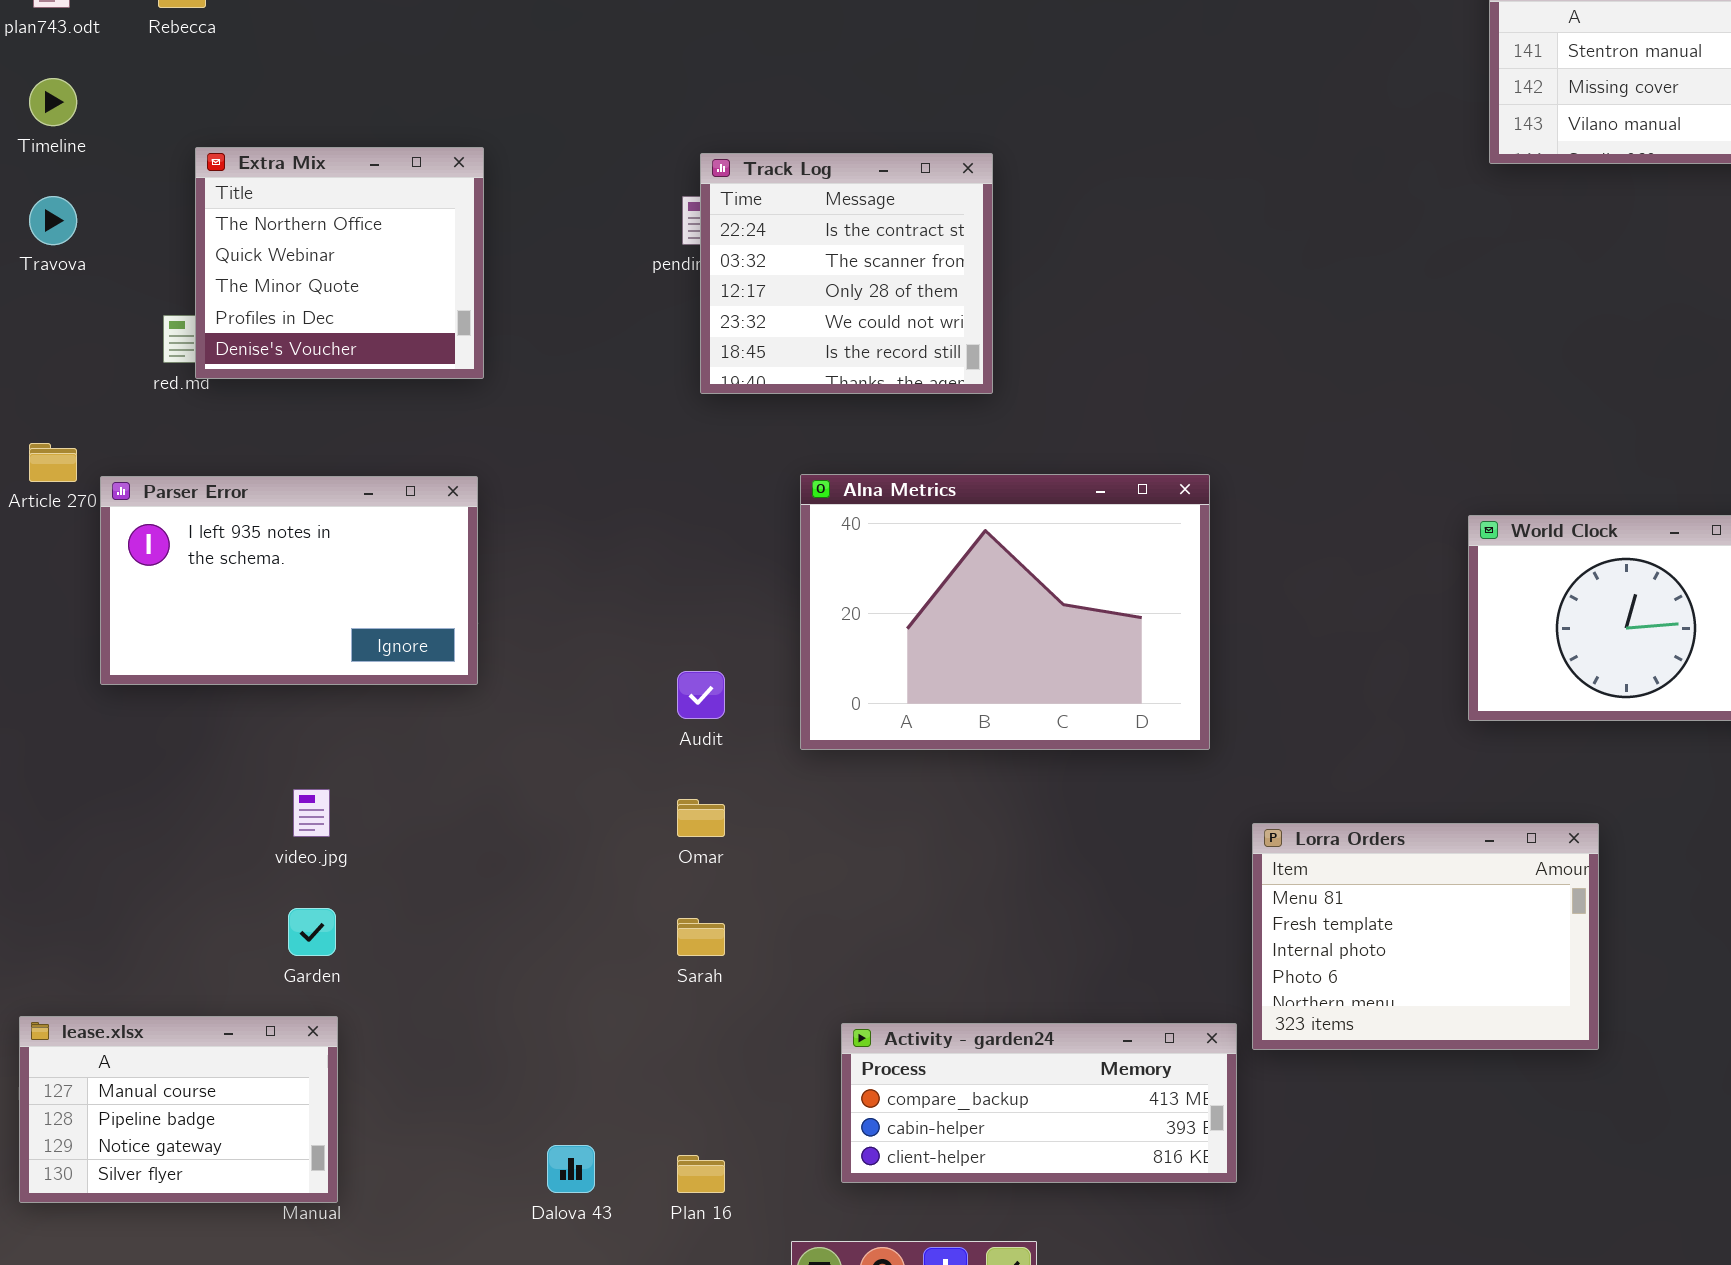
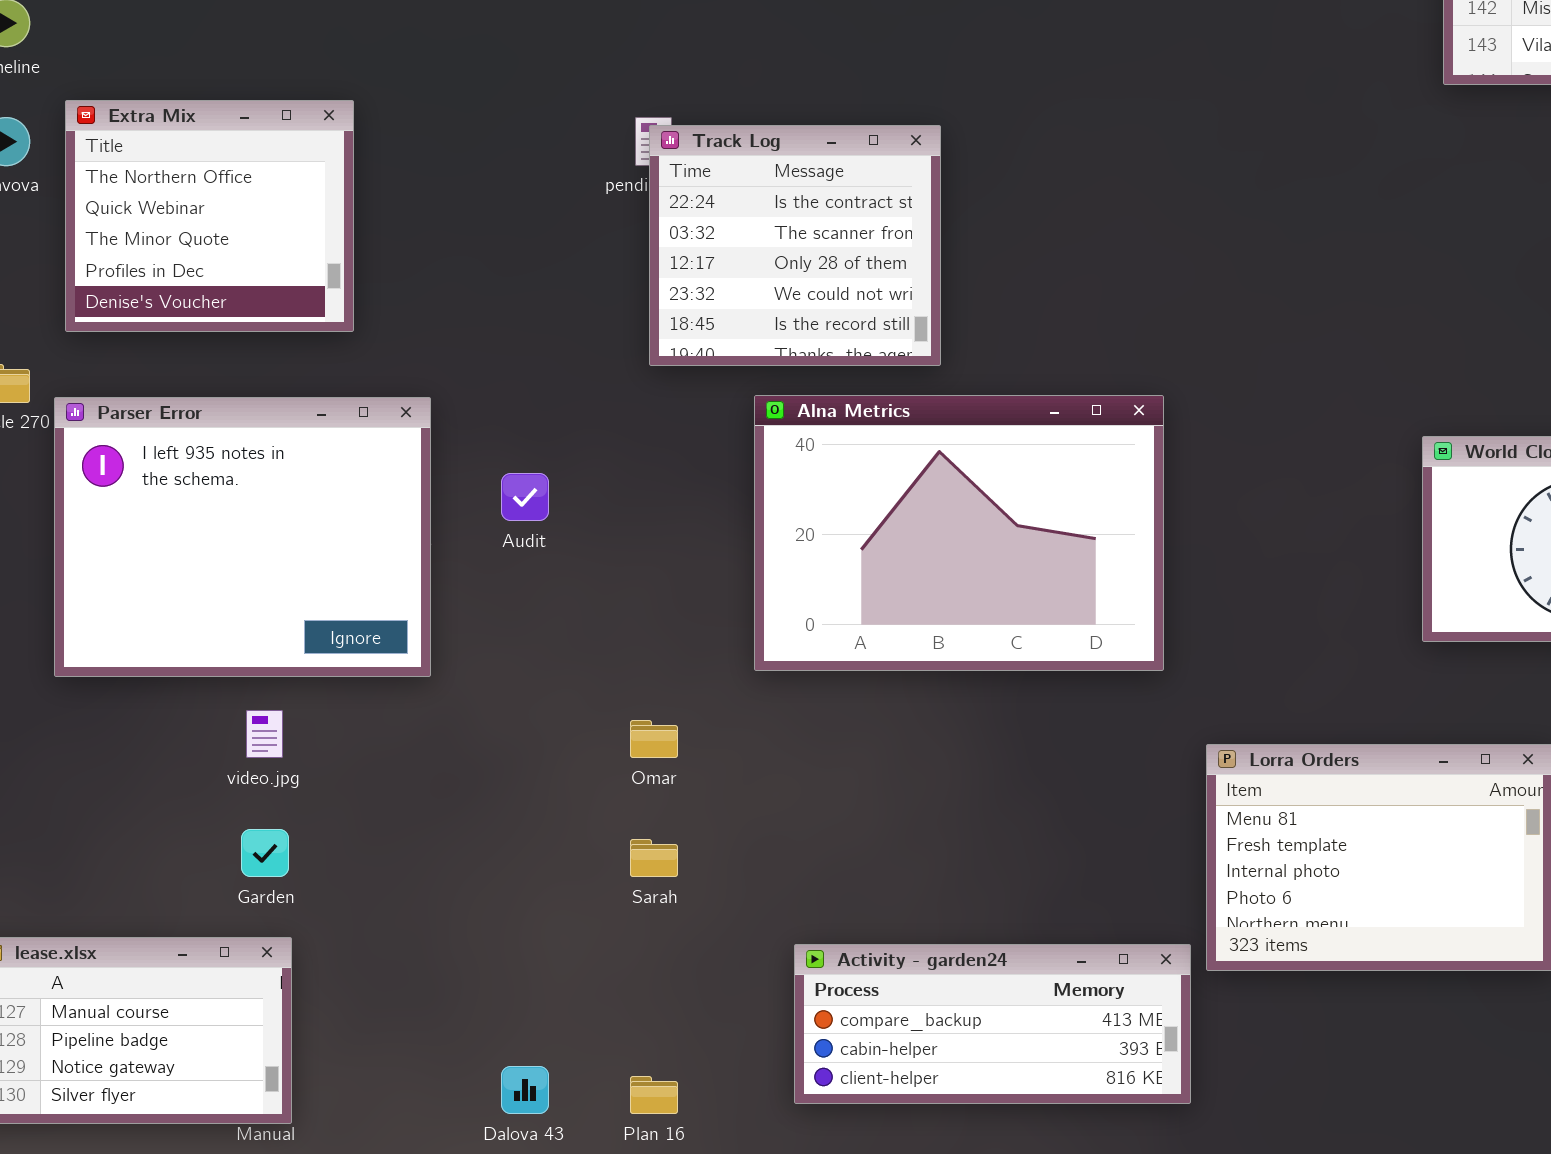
Extra Mix: [195,147,484,379] -> [65,100,354,332], moved
Track Log: [700,153,993,394] -> [649,125,941,366], moved
Parser Error: [100,476,478,685] -> [54,397,431,677], resized
Audit: [677,671,725,719] -> [501,473,549,521], moved

